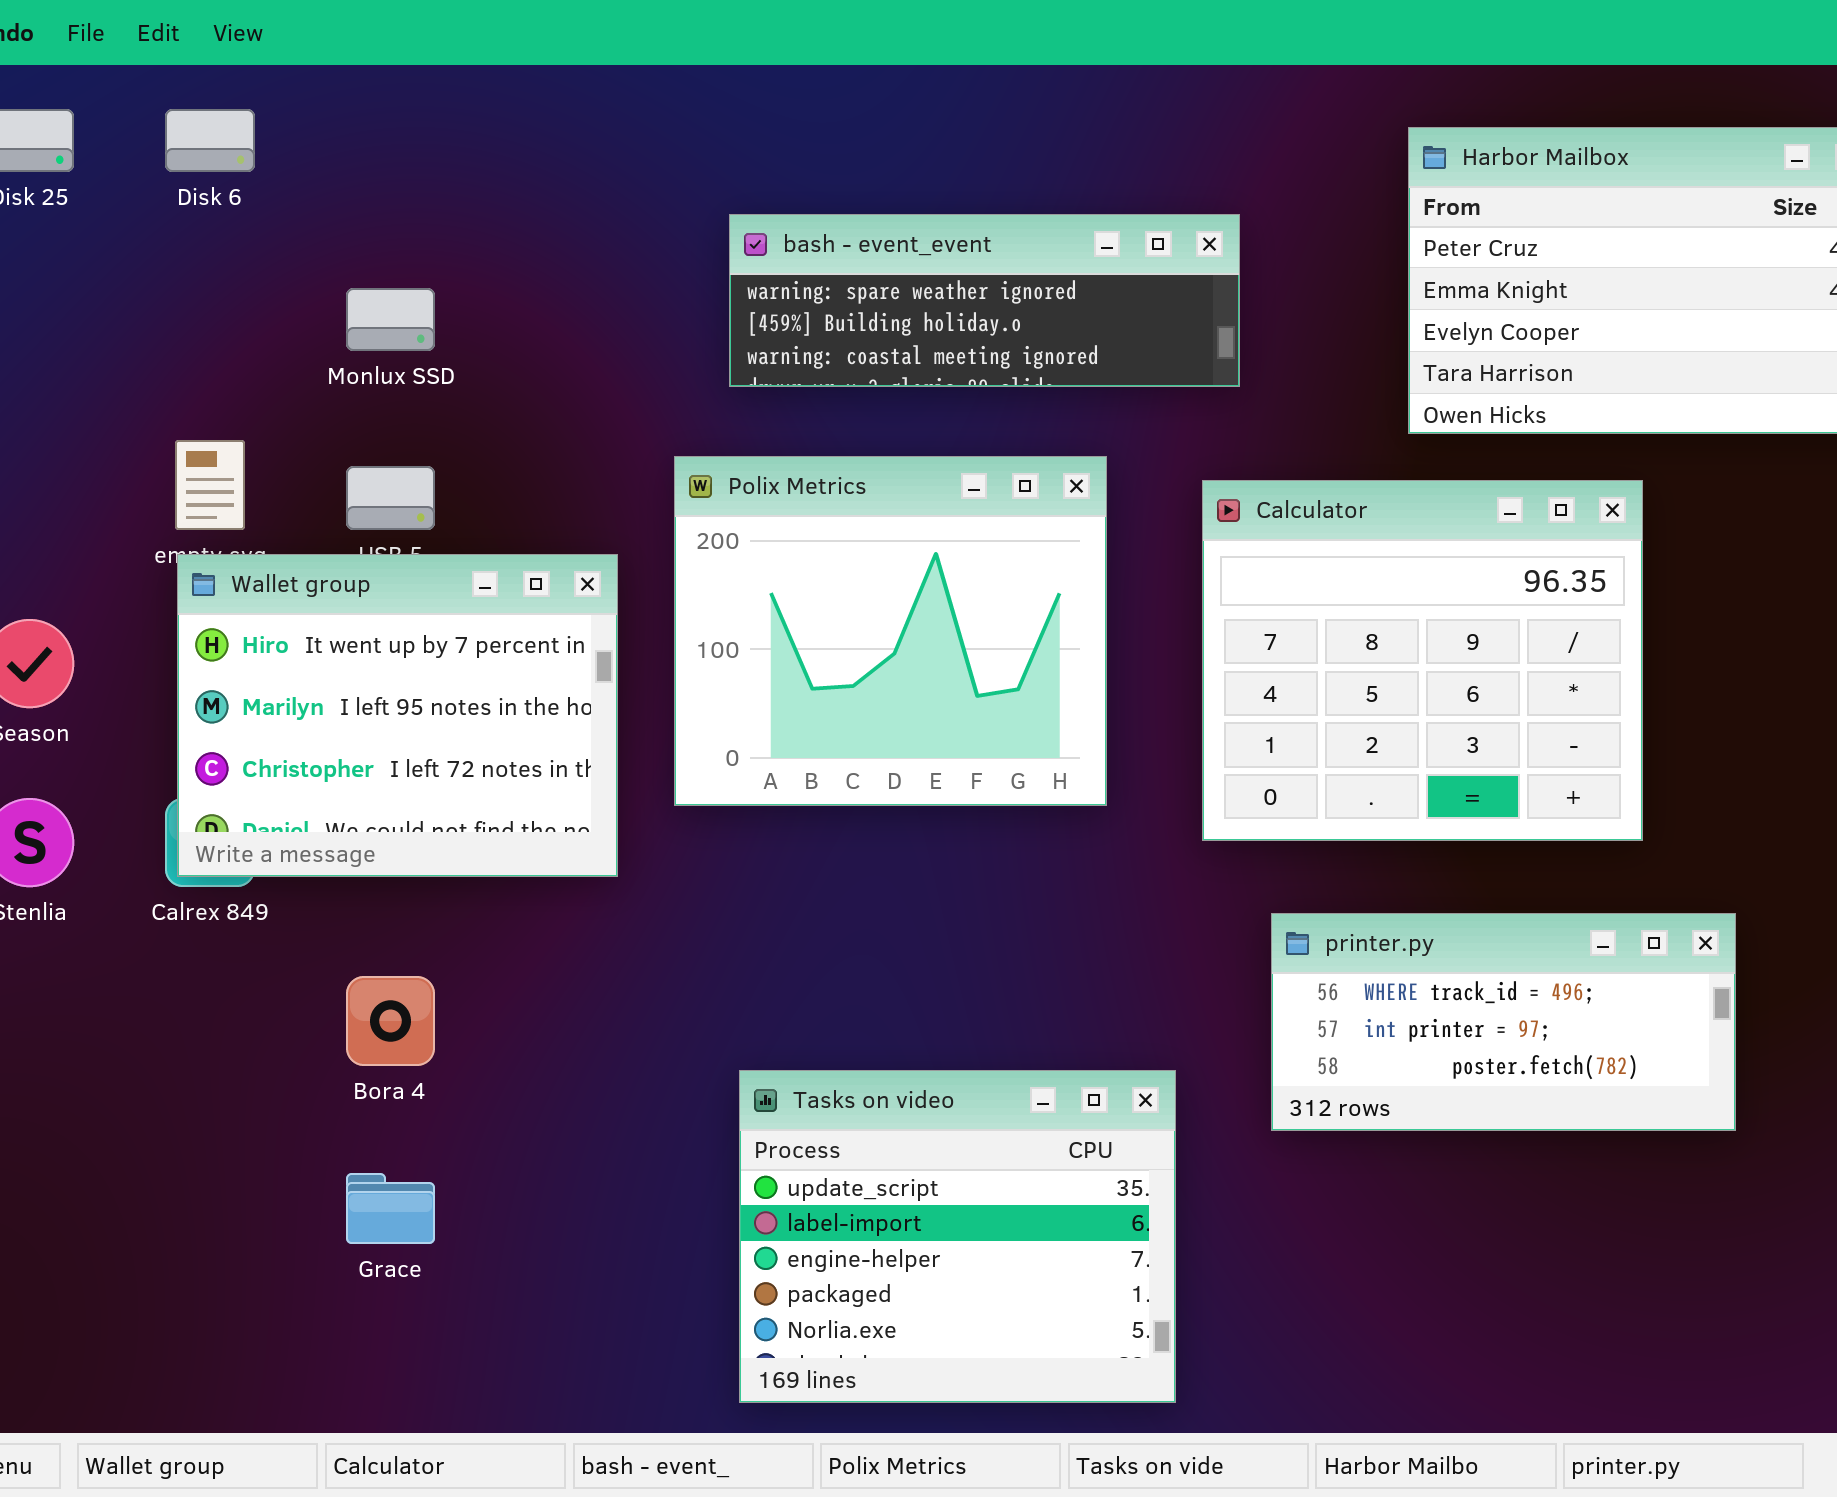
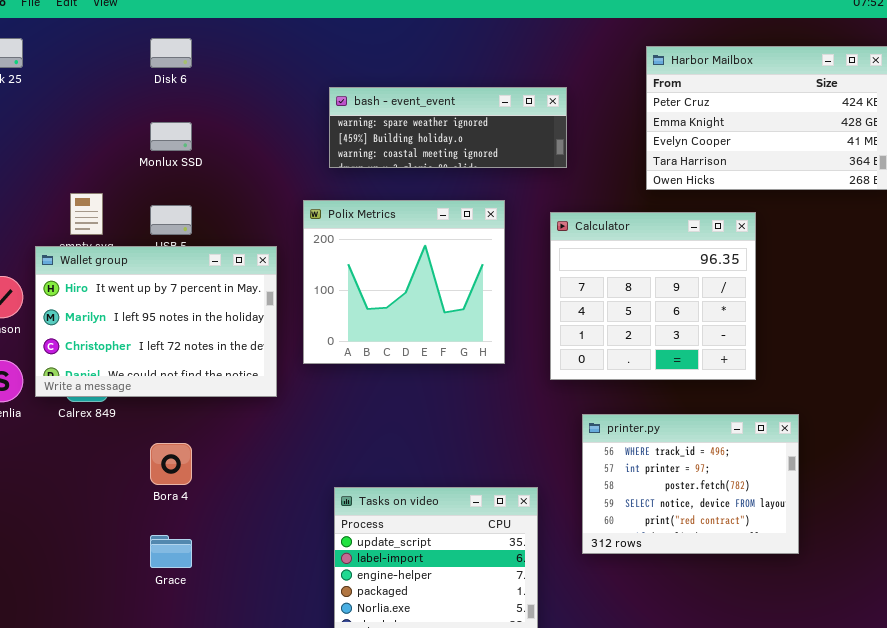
Disk 6: [165,109,255,172] -> [150,38,192,68], moved
Wallet group: [177,554,618,877] -> [35,246,277,397], resized
printer.py: [1271,913,1736,1131] -> [582,414,799,554], resized

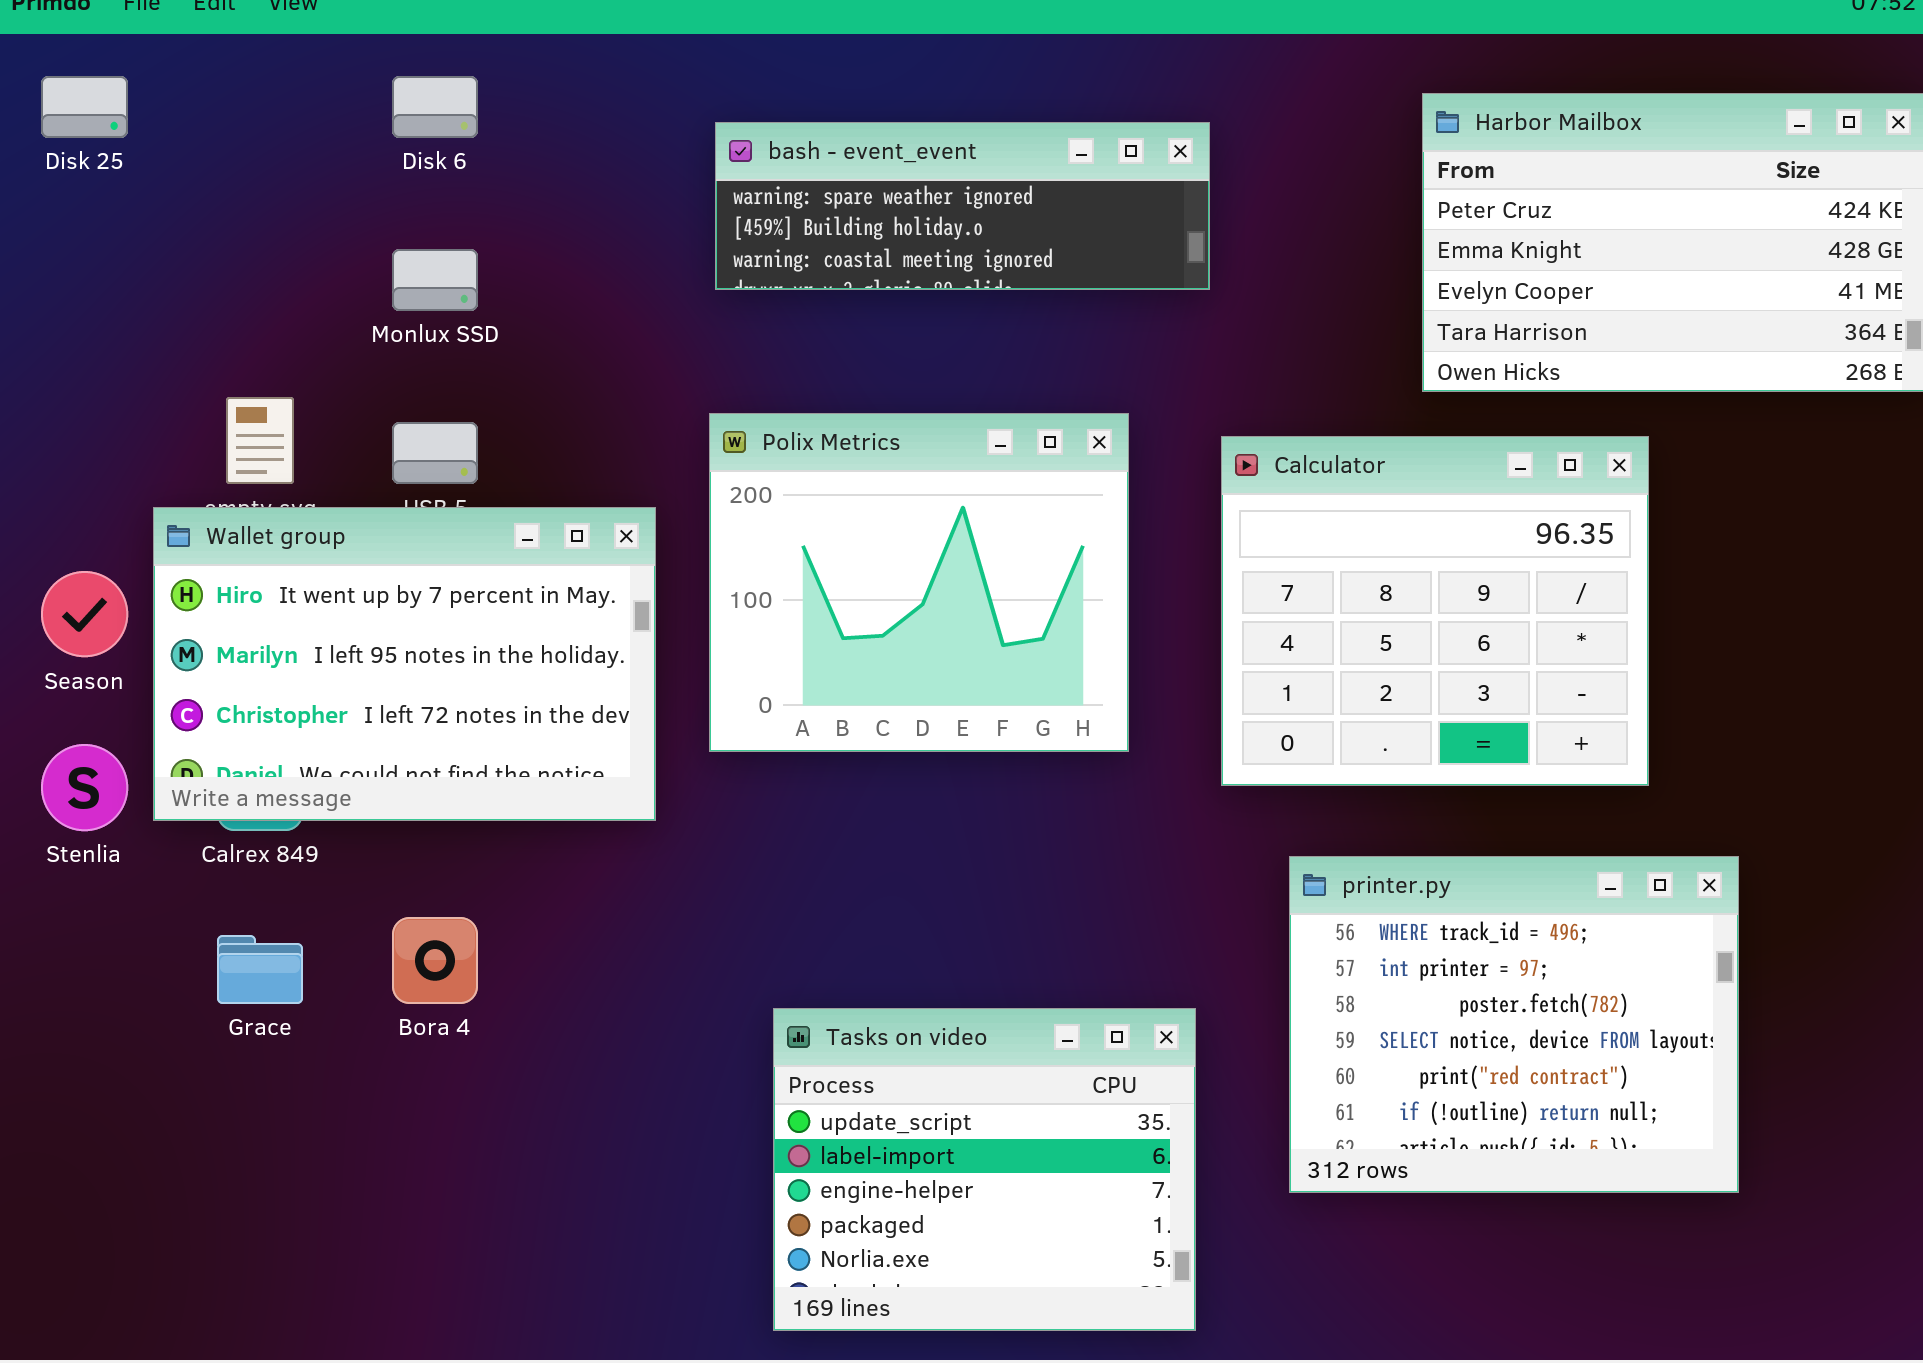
bash - event_event: [329,87,567,168] -> [715,122,1210,290], moved
printer.py: [582,414,799,554] -> [1289,856,1739,1193], resized
Grace: [150,535,192,568] -> [217,935,303,1004], moved

